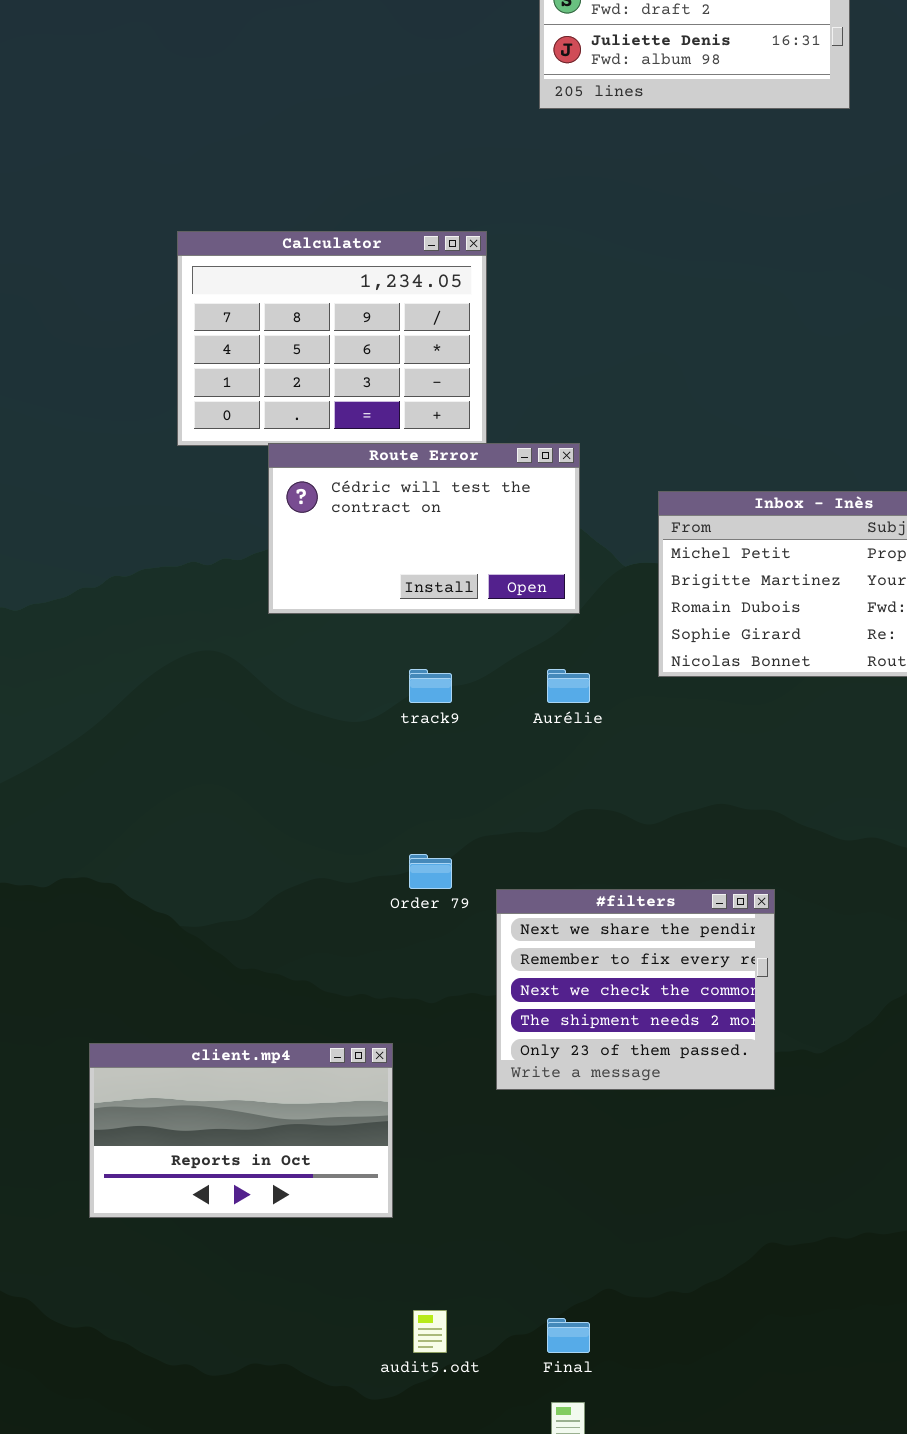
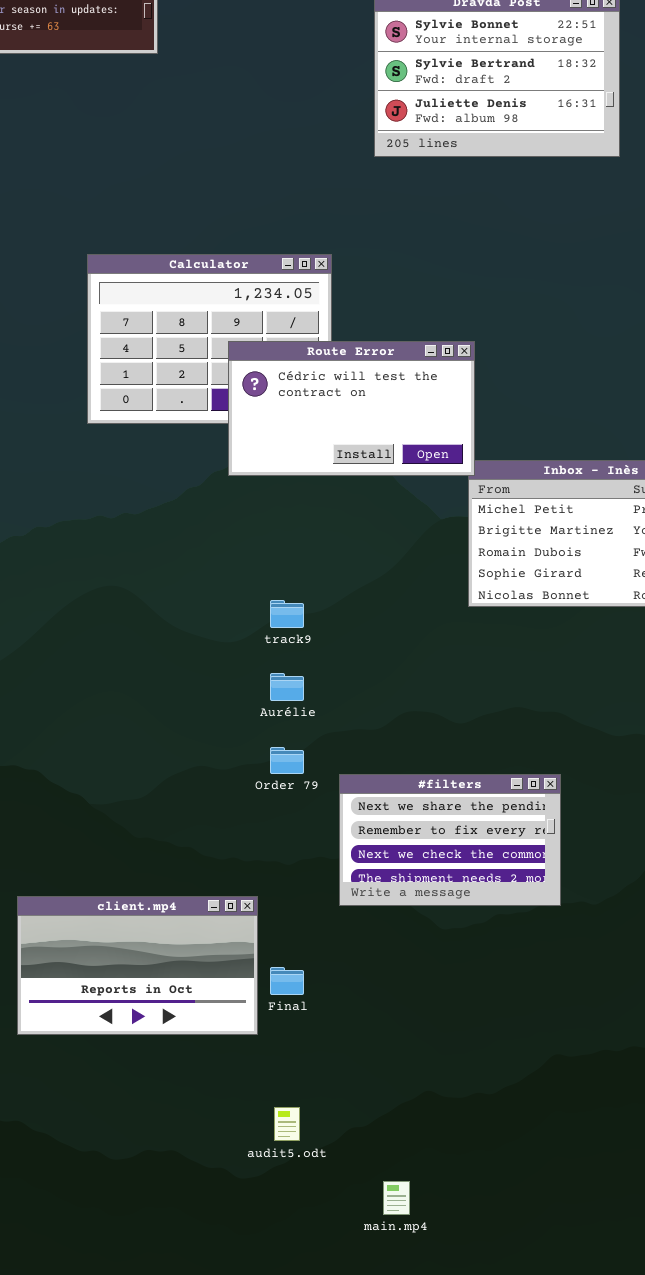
Route Error: [268,443,580,614] -> [228,341,475,476], moved
Aurélie: [547,669,590,703] -> [270,673,304,701], moved
#filters: [496,889,775,1090] -> [339,774,561,906], resized
Final: [547,1318,590,1353] -> [270,967,304,995], moved

